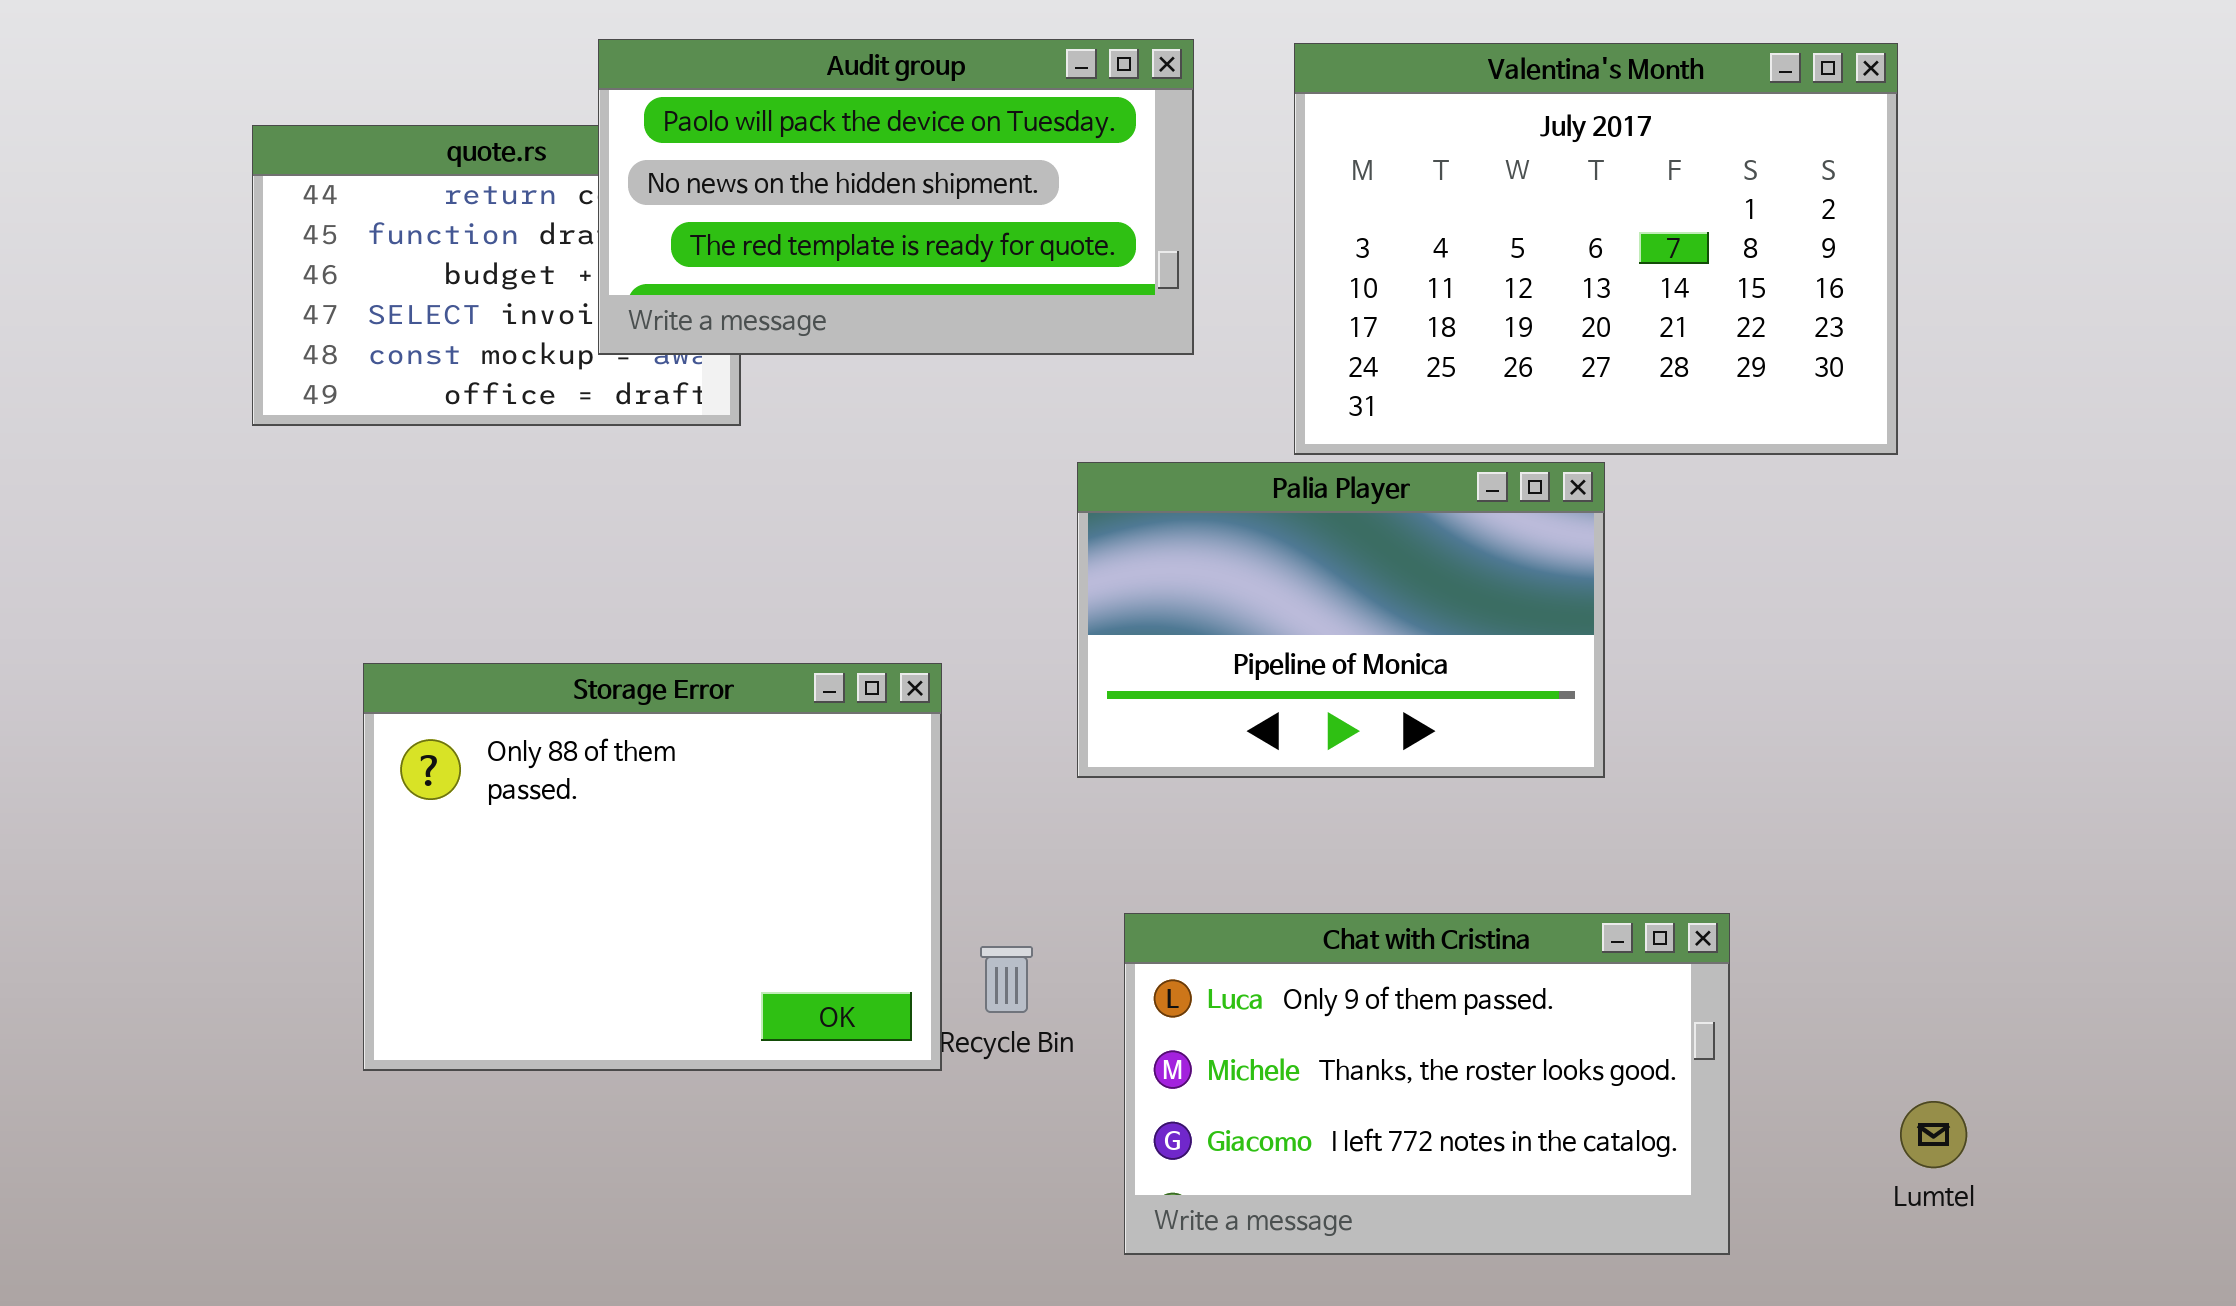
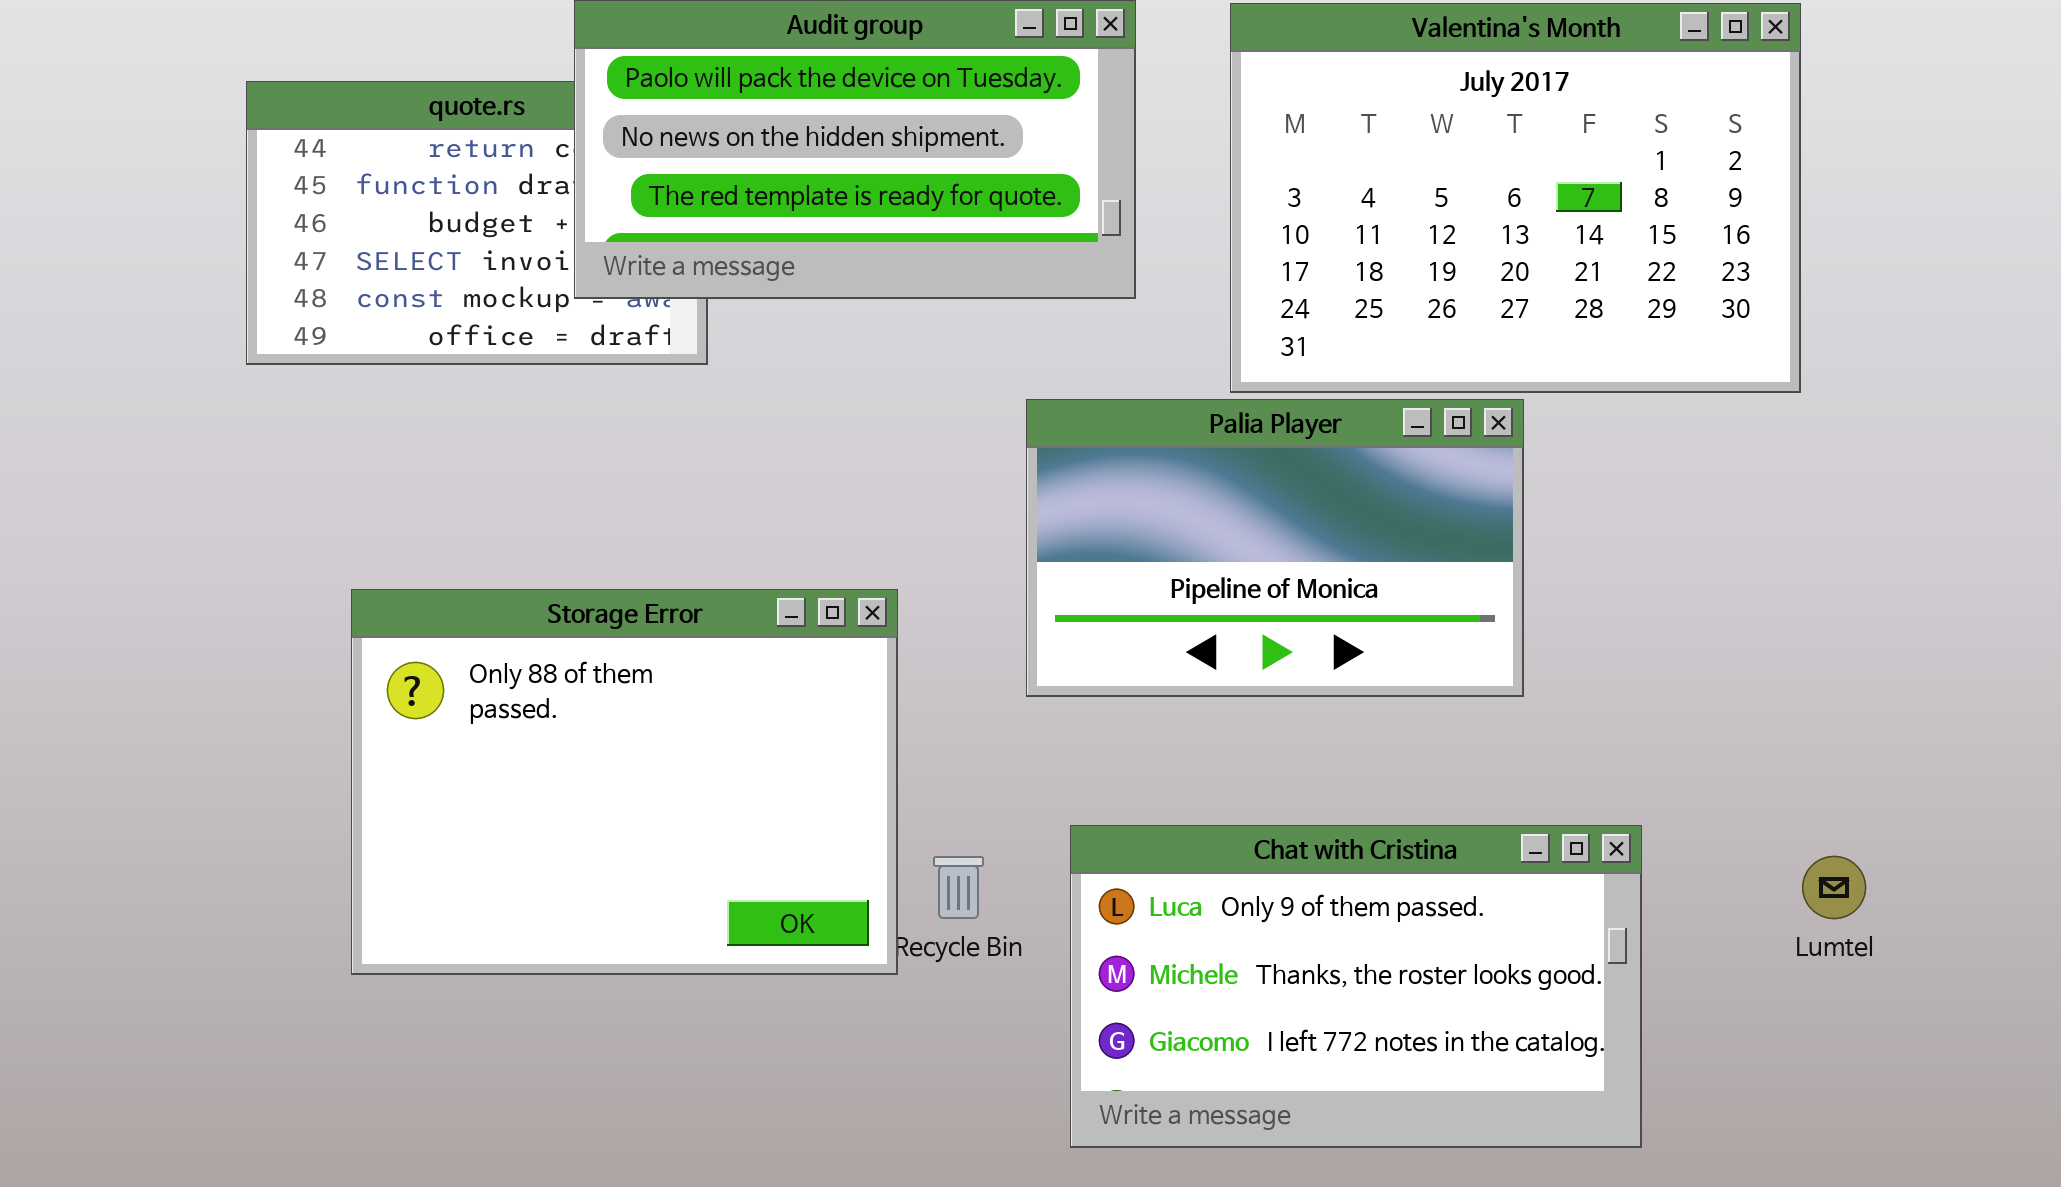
Lumtel: [1900,1101,1967,1168] -> [1802,856,1866,919], moved

